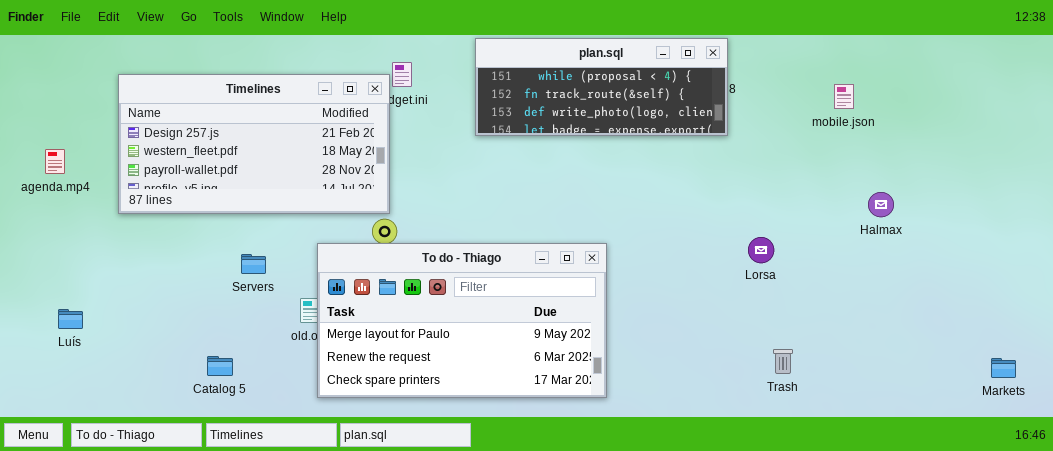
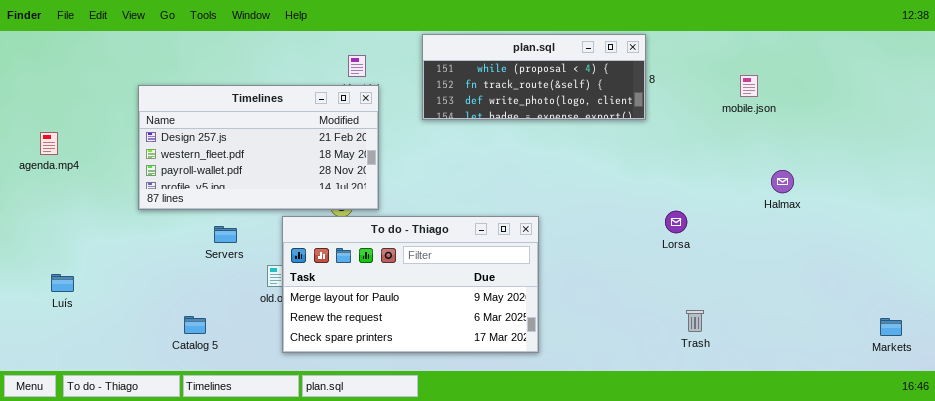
Timelines: [118,74,390,214] -> [138,85,379,210], moved

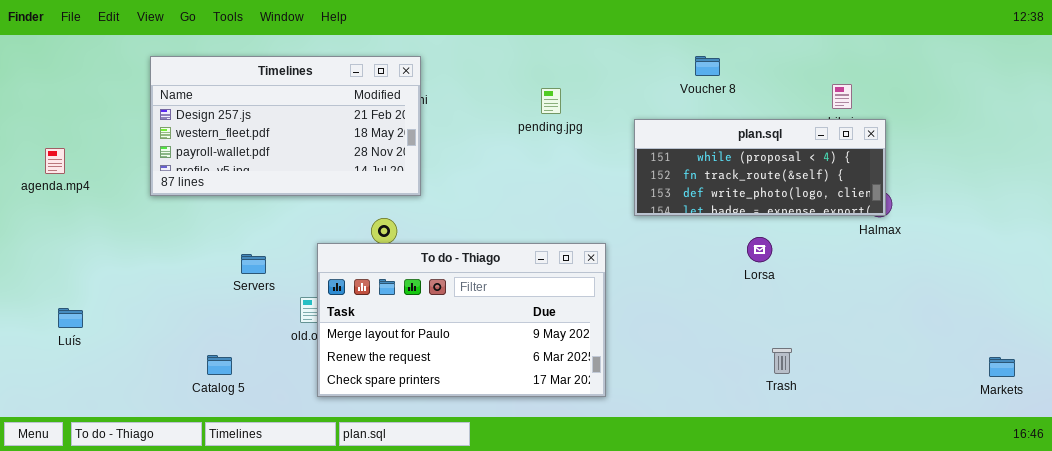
plan.sql: [422,34,646,120] -> [634,119,886,216], moved
Timelines: [138,85,379,210] -> [150,56,421,196], moved

